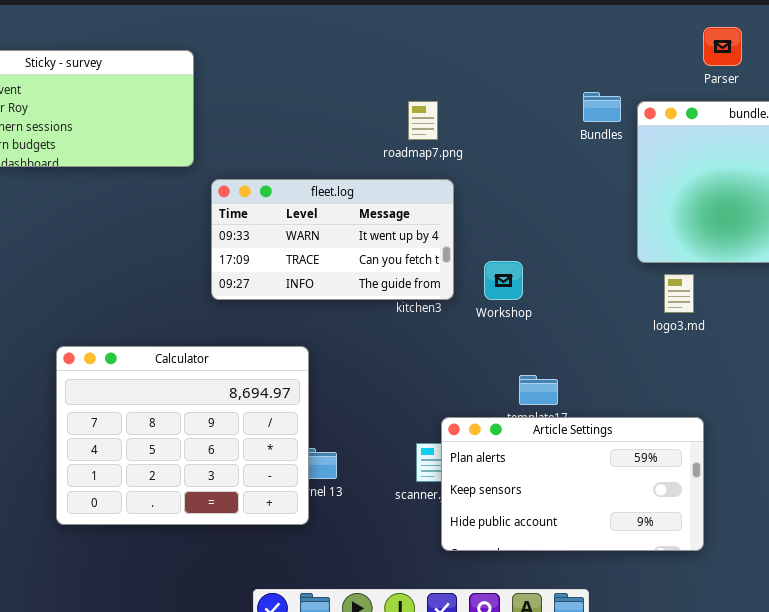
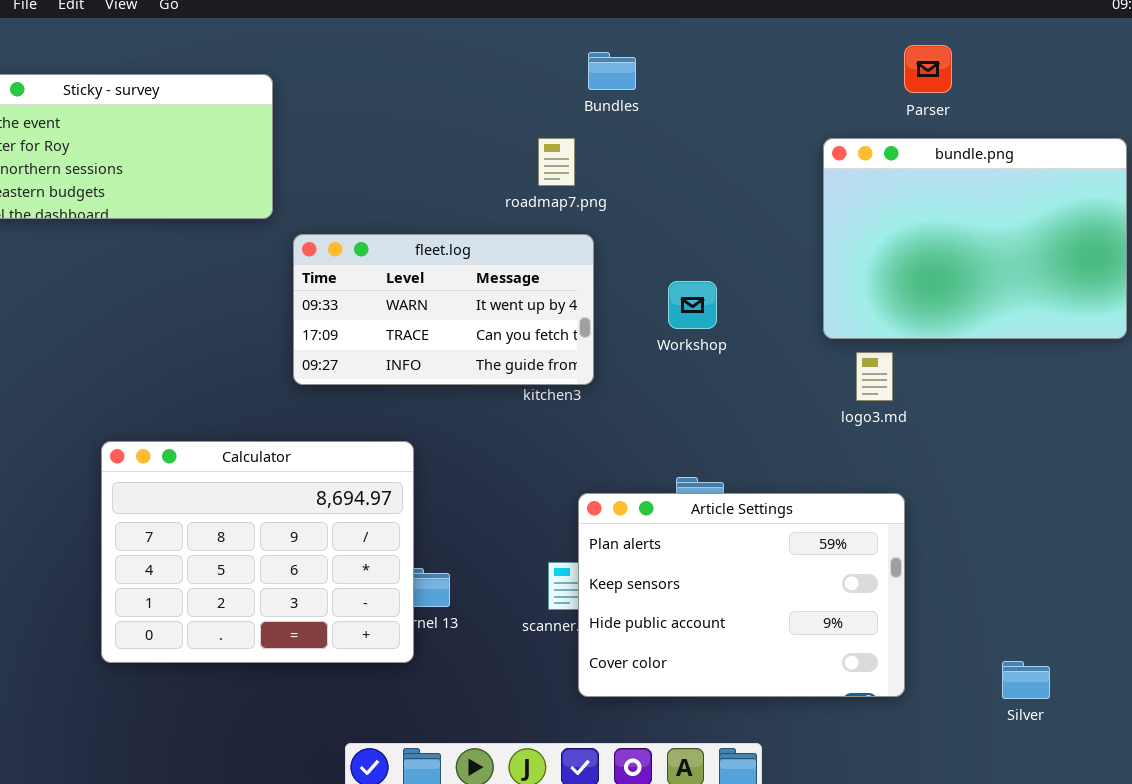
Bundles: [583,92,621,122] -> [588,52,636,90], moved
Workshop: [484,261,523,300] -> [668,281,717,329], moved
Article Settings: [441,417,704,551] -> [578,493,905,697], resized

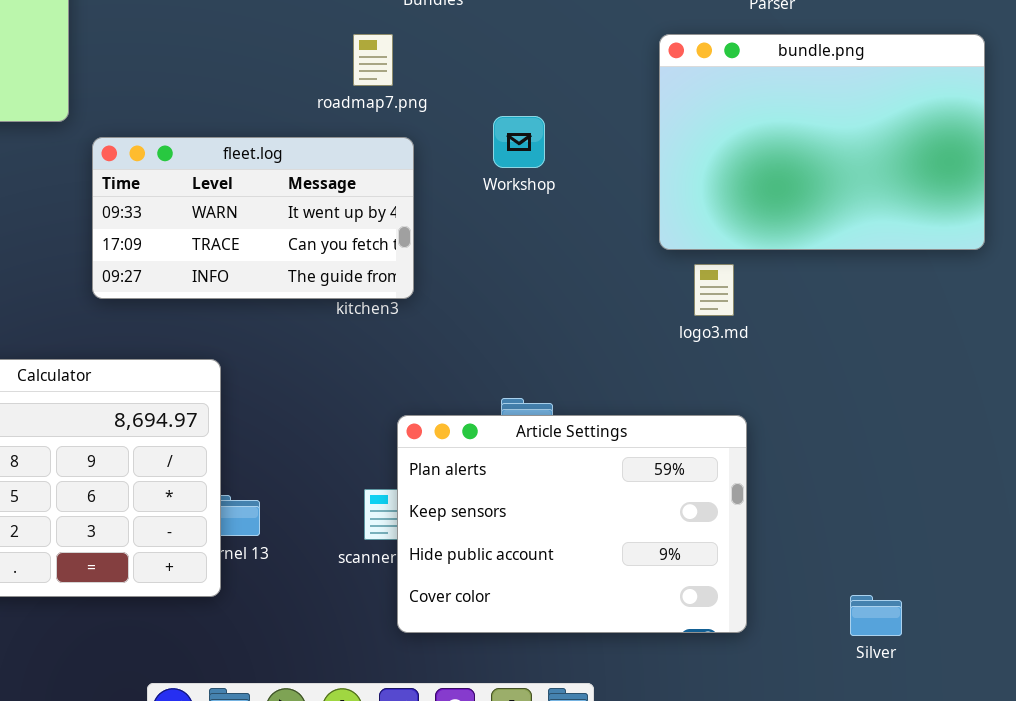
Workshop: [668,281,717,329] -> [493,116,545,168], moved

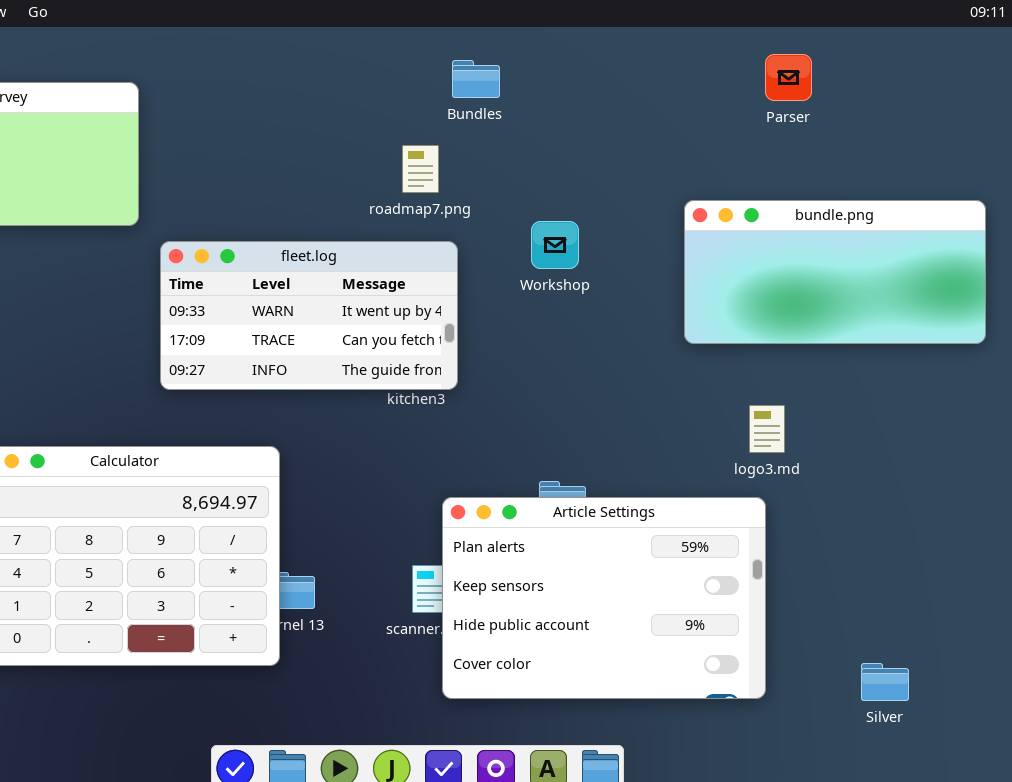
bundle.png: [659,34,985,250] -> [684,200,986,344], resized
logo3.md: [694,264,734,316] -> [749,405,785,453], moved

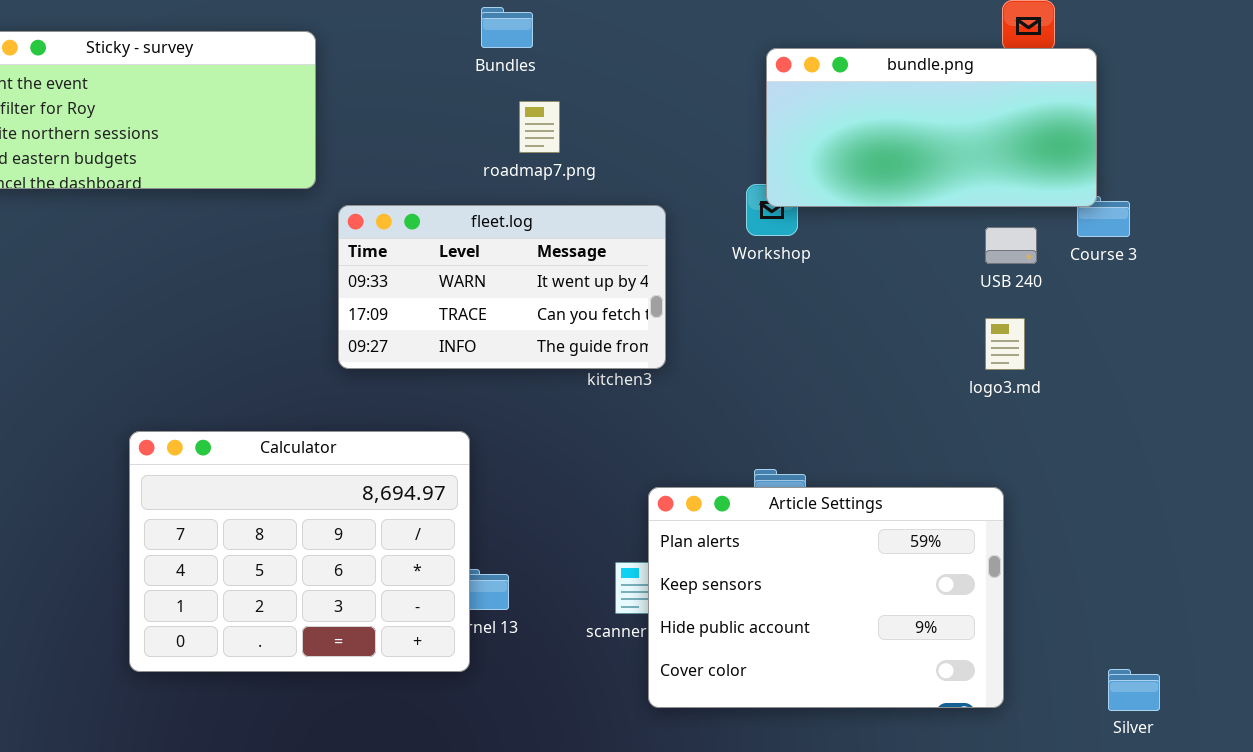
Bundles: [452,60,500,98] -> [481,7,533,48], moved
roadmap7.png: [402,145,439,193] -> [519,101,560,153], moved
bundle.png: [684,200,986,344] -> [766,48,1097,207], moved
logo3.md: [749,405,785,453] -> [985,318,1025,370], moved

